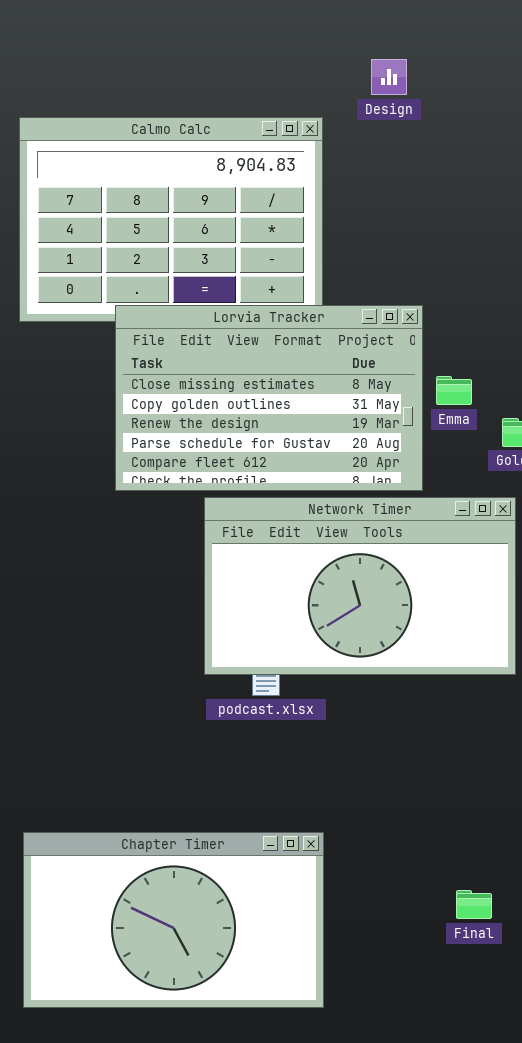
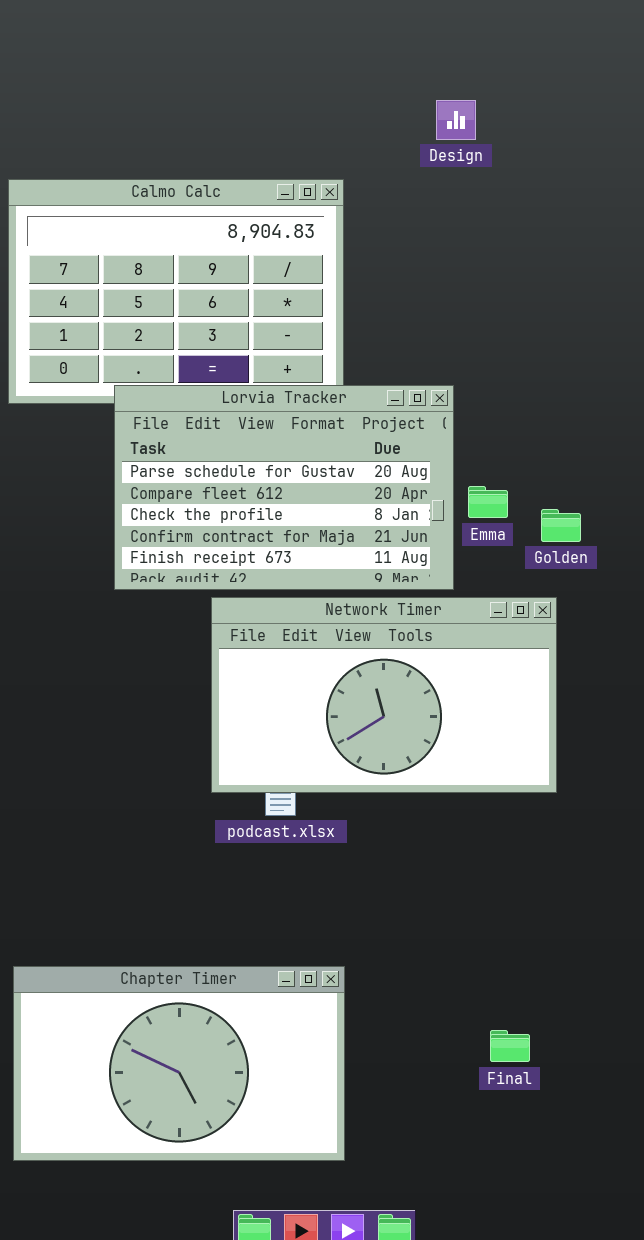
Design: [371,59,407,95] -> [436,100,476,140], moved
Lorvia Tracker: [115,305,423,491] -> [114,385,454,590], scrolled down 3 rows
Emma: [436,376,472,405] -> [468,486,508,518], moved

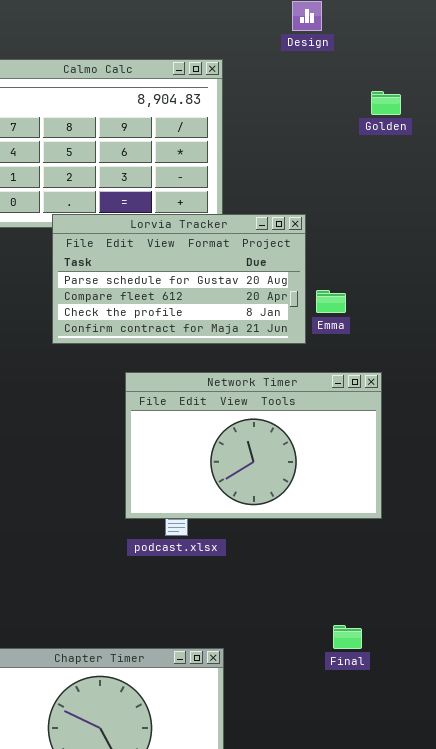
Lorvia Tracker: [114,385,454,590] -> [52,214,306,344], resized
Golden: [541,509,581,542] -> [371,91,401,115], moved
Final: [490,1030,530,1062] -> [333,625,362,649], moved

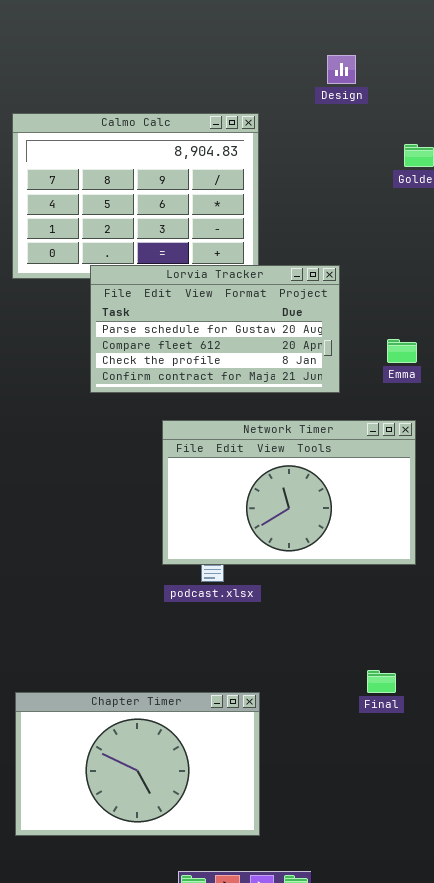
Emma: [316,290,346,313] -> [387,339,417,363], moved

